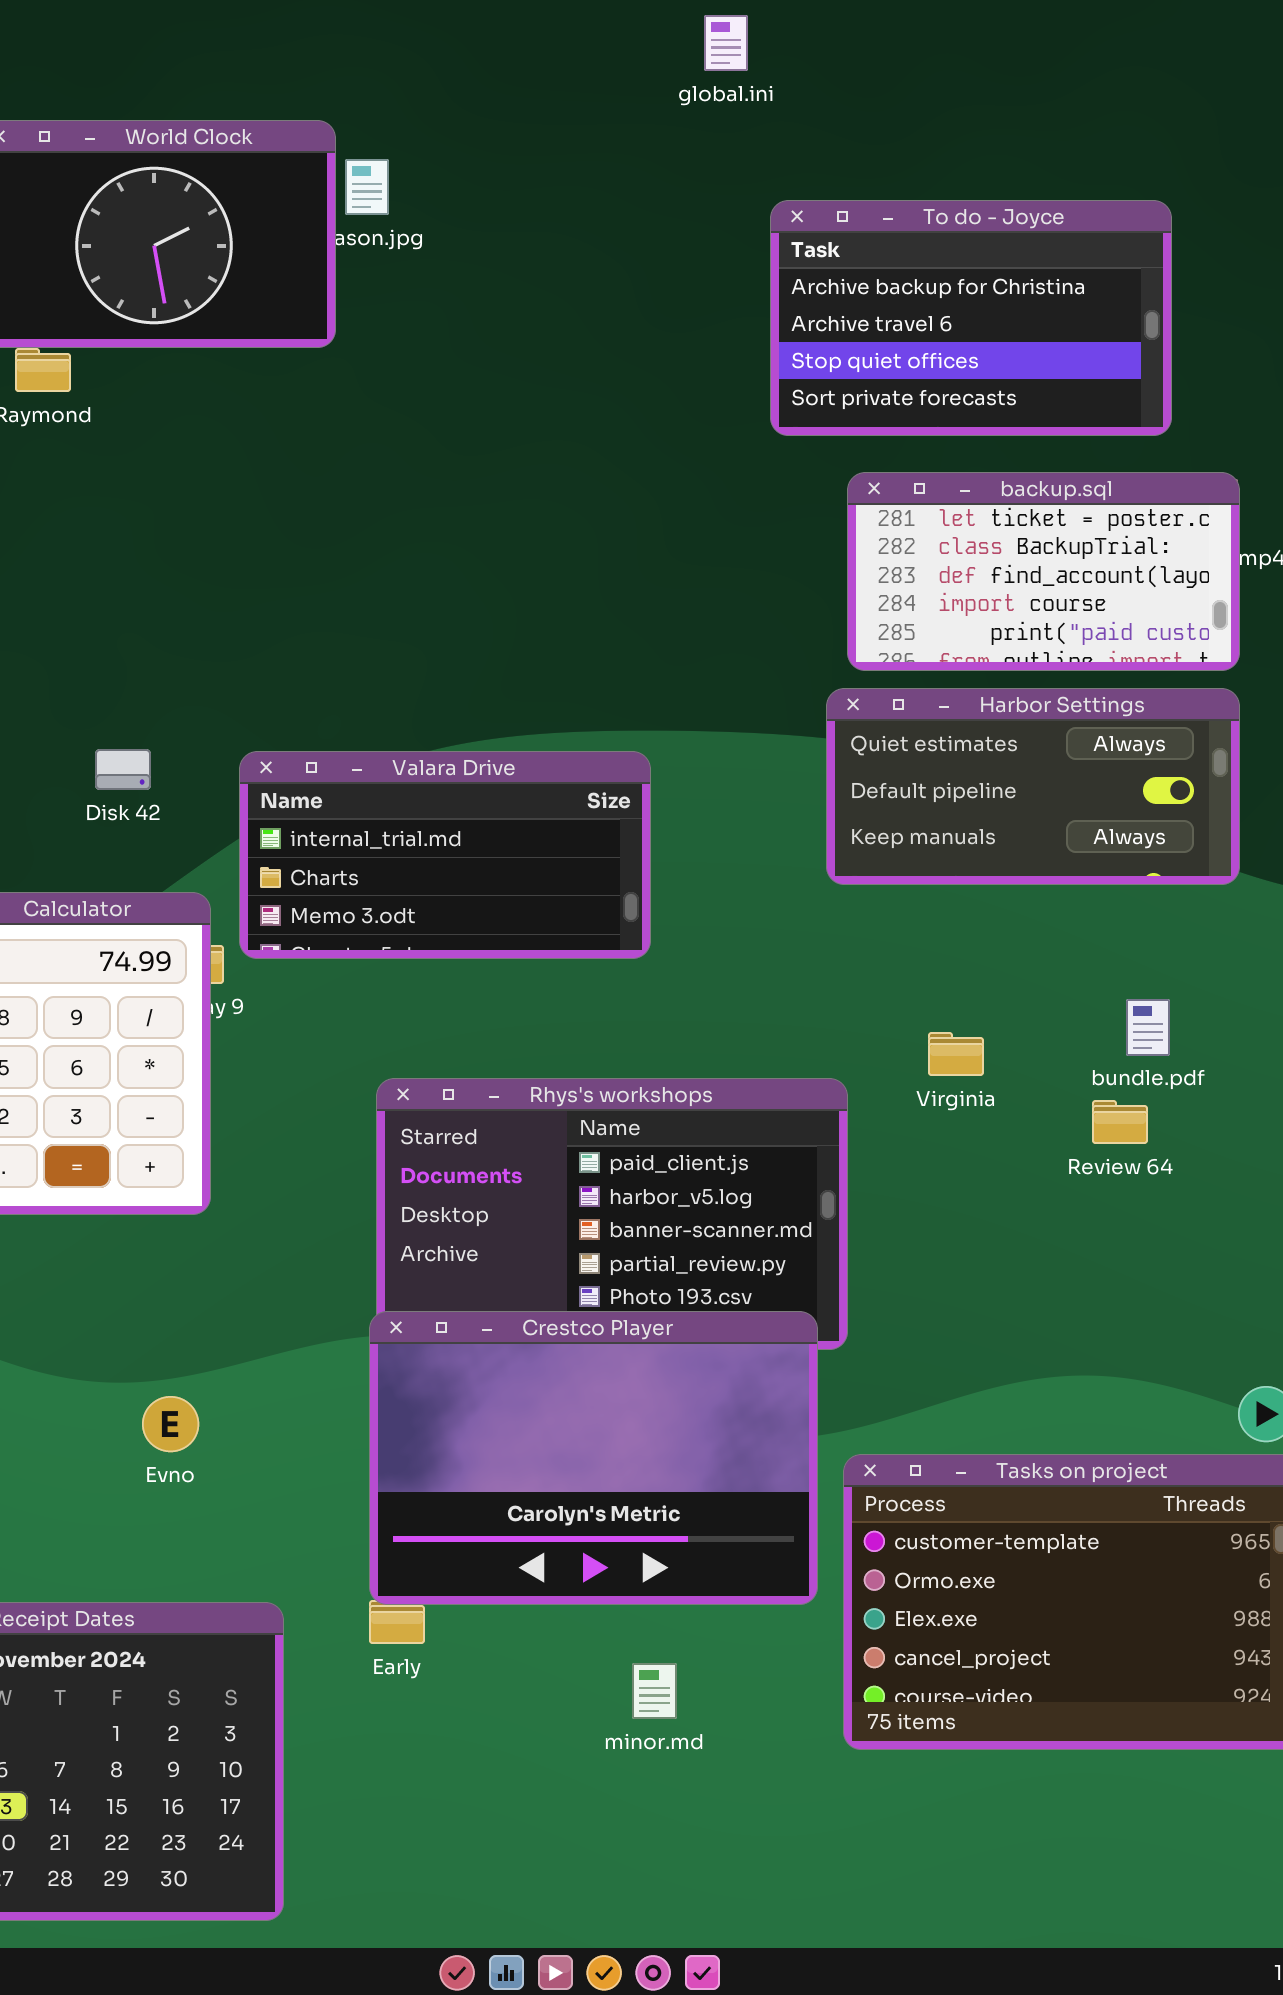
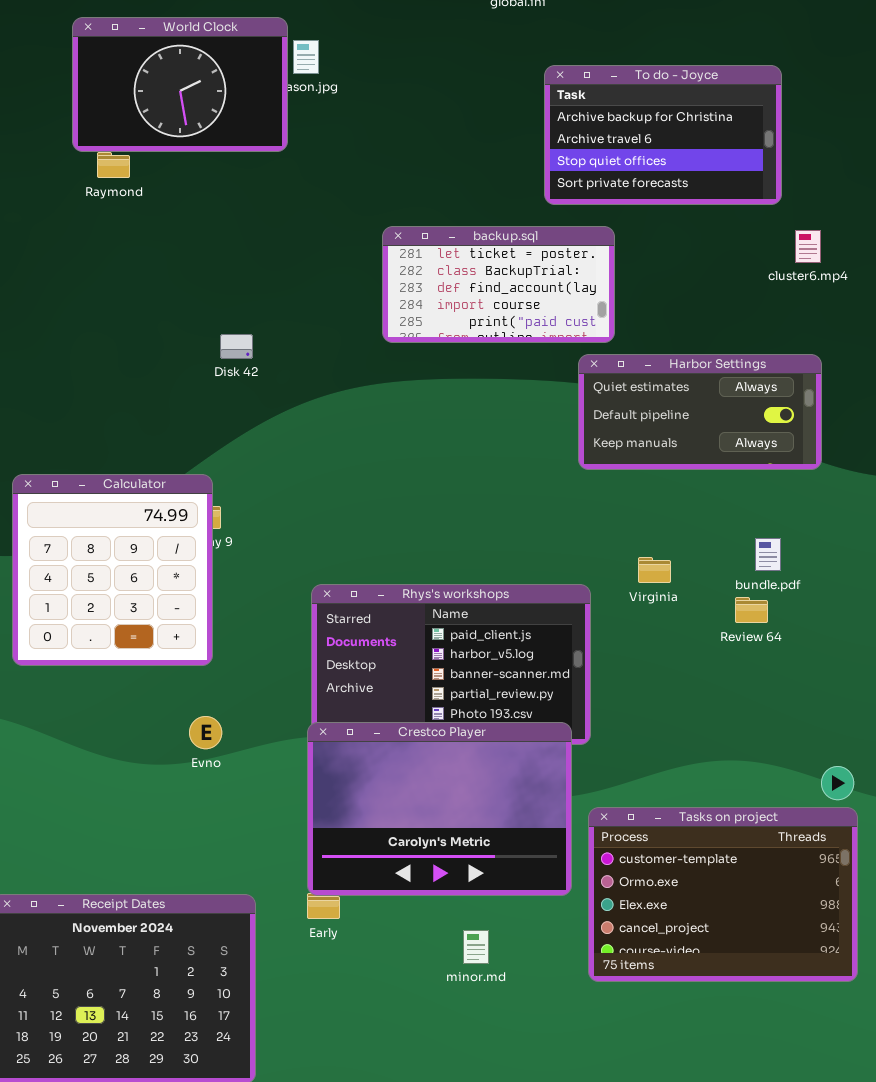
backup.sql: [847,472,1240,671] -> [382,226,615,343], moved
Disk 42: [95,749,151,790] -> [220,334,253,359], moved
Valara Drive: [239,751,651,959] -> none, closed
Evno: [142,1396,199,1452] -> [189,716,222,749], moved

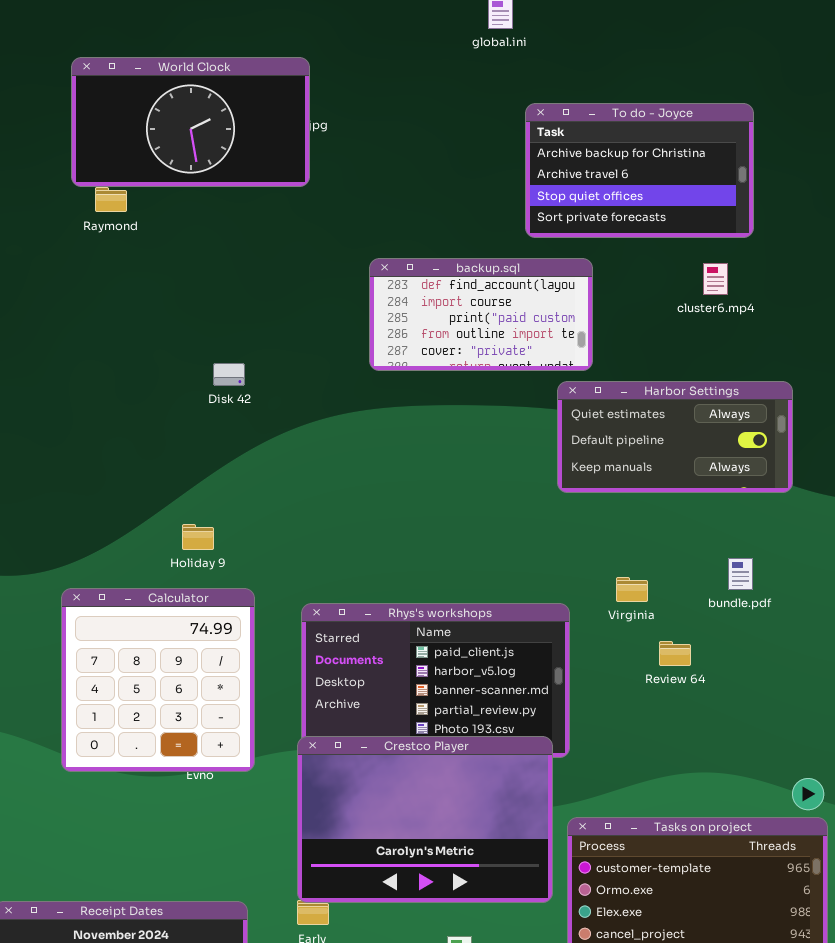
World Clock: [72,17,288,152] -> [71,57,310,187], resized
backup.sql: [382,226,615,343] -> [369,258,593,371], scrolled down 2 rows
cluster6.mp4: [795,230,821,263] -> [703,263,728,295], moved
Calculator: [12,474,213,666] -> [61,588,255,772], moved
Review 64: [735,597,768,623] -> [659,641,691,666], moved

